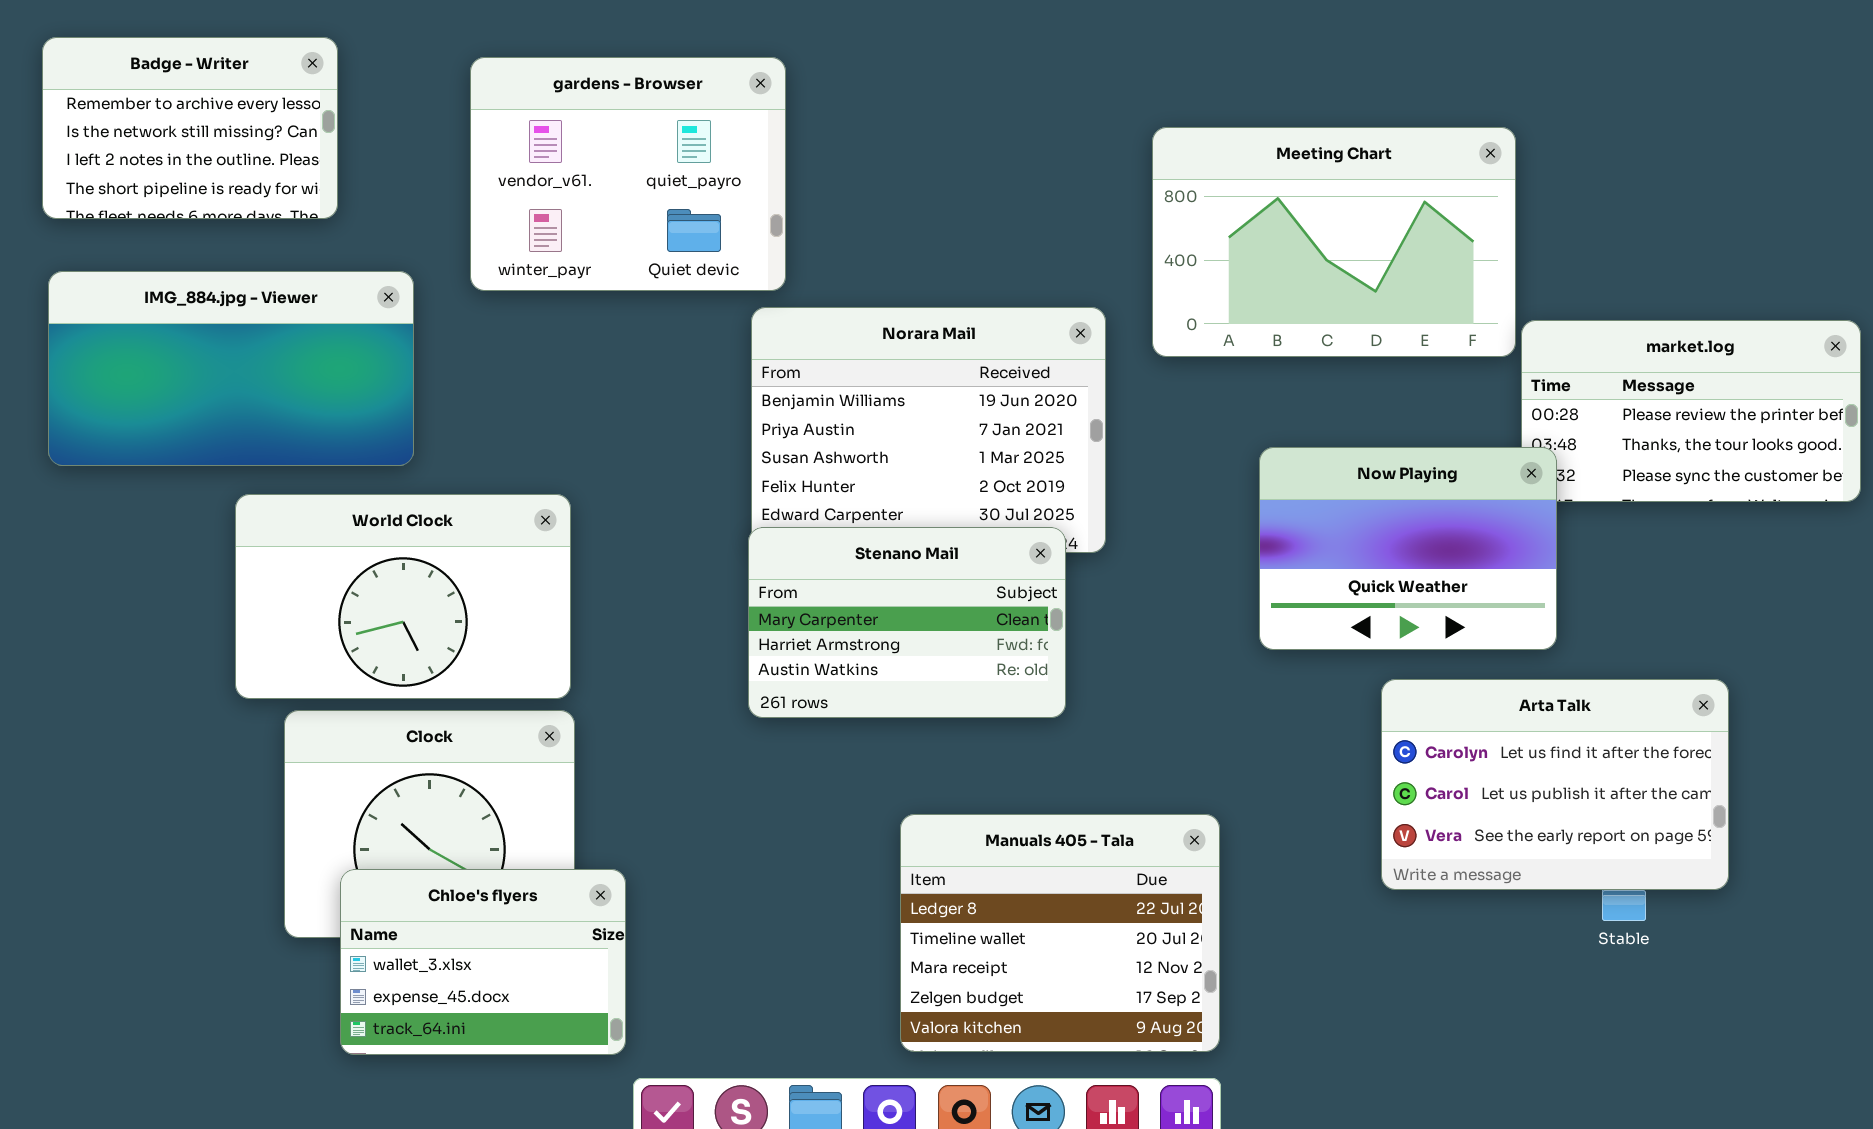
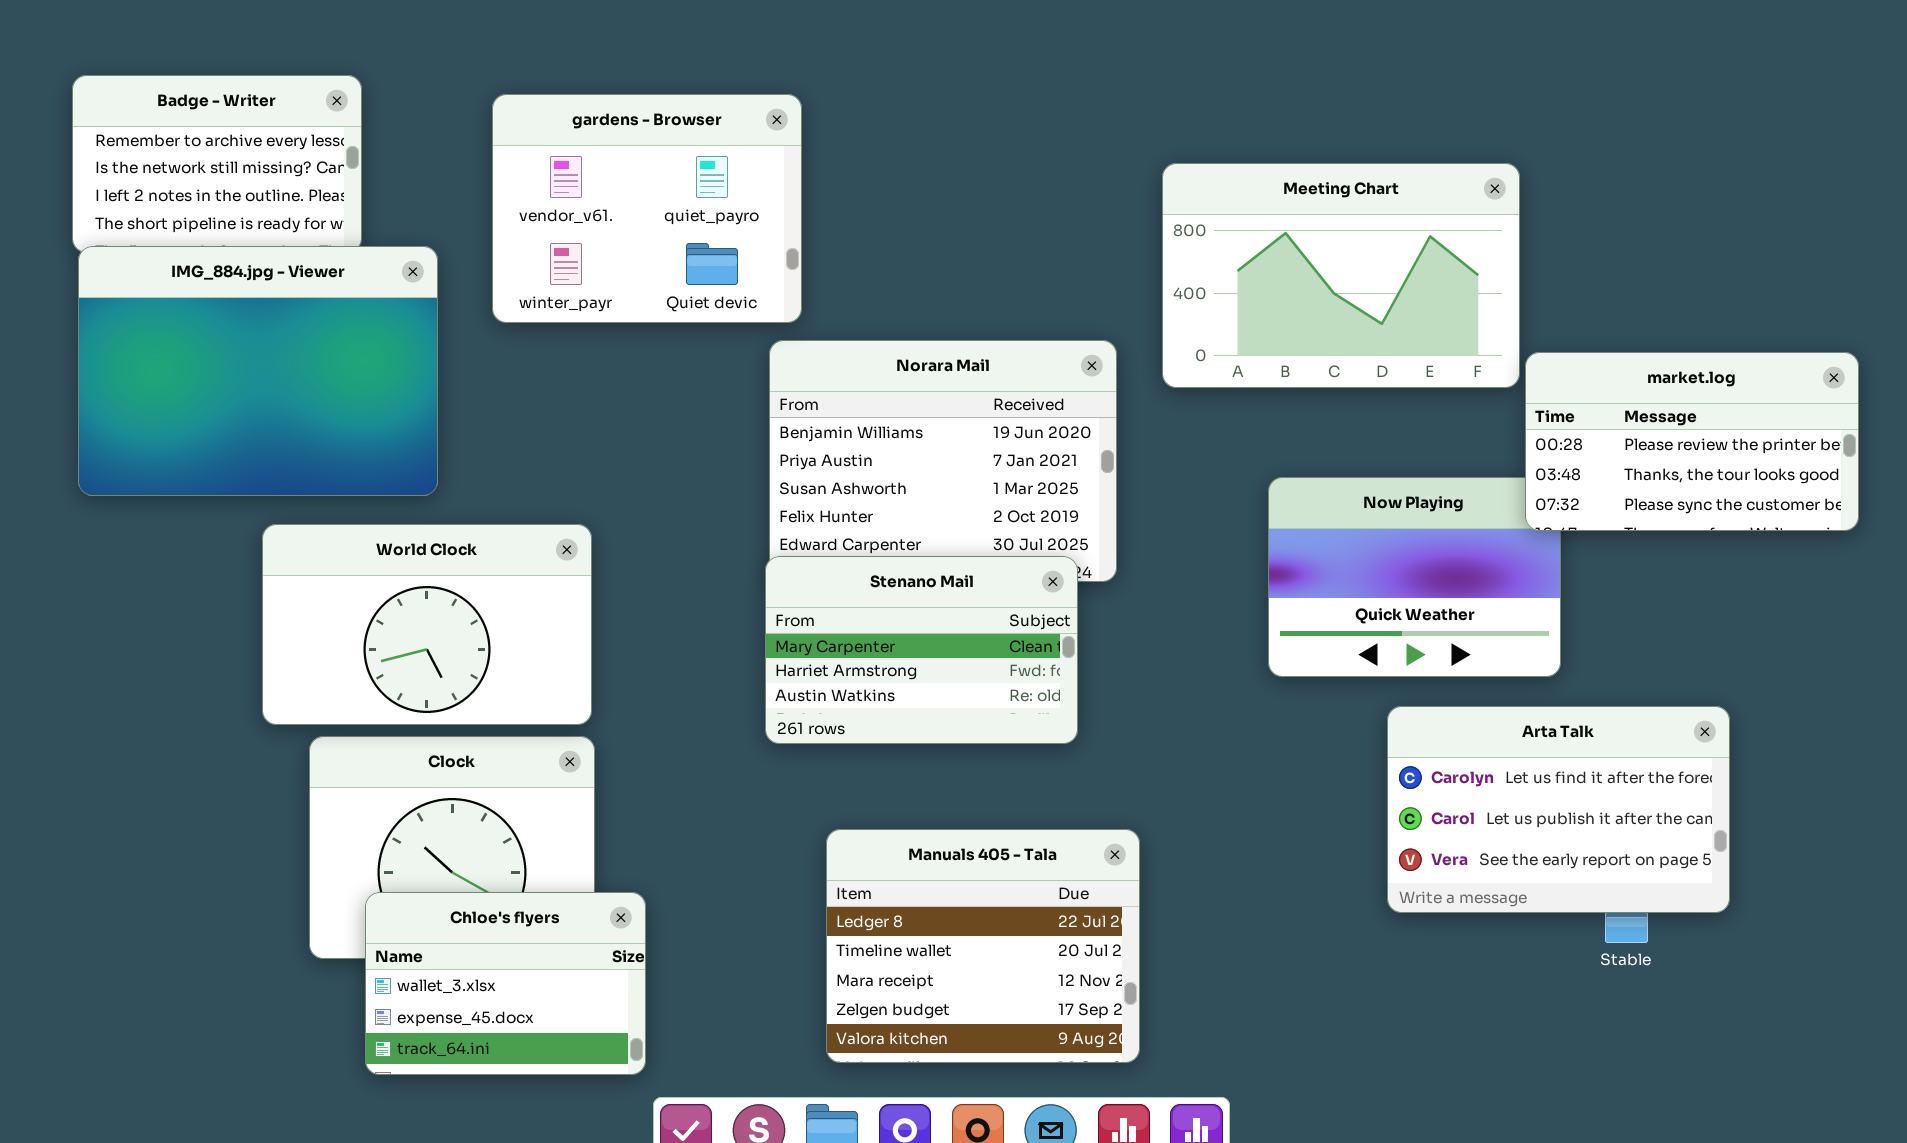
IMG_884.jpg - Viewer: [48,271,414,466] -> [78,246,438,496], resized
market.log: [1521,320,1861,502] -> [1525,352,1859,531], raised
Manuals 405 - Tala: [900,814,1220,1052] -> [826,829,1140,1063], moved

